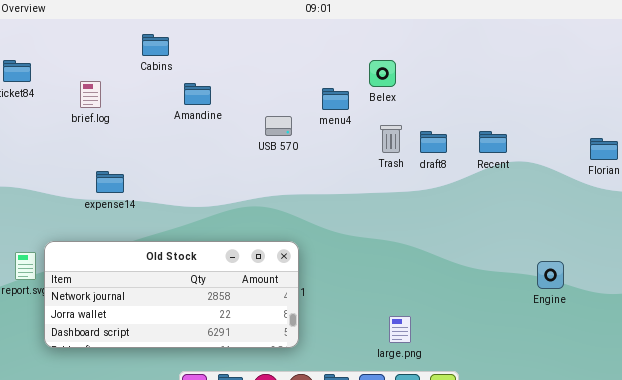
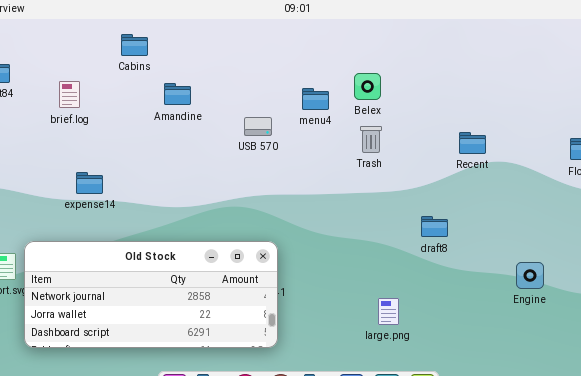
Belex: [369,60,396,87] -> [354,73,381,100], moved
draft8: [420,131,447,153] -> [421,216,448,237], moved
large.png: [389,316,411,343] -> [378,298,399,325], moved

